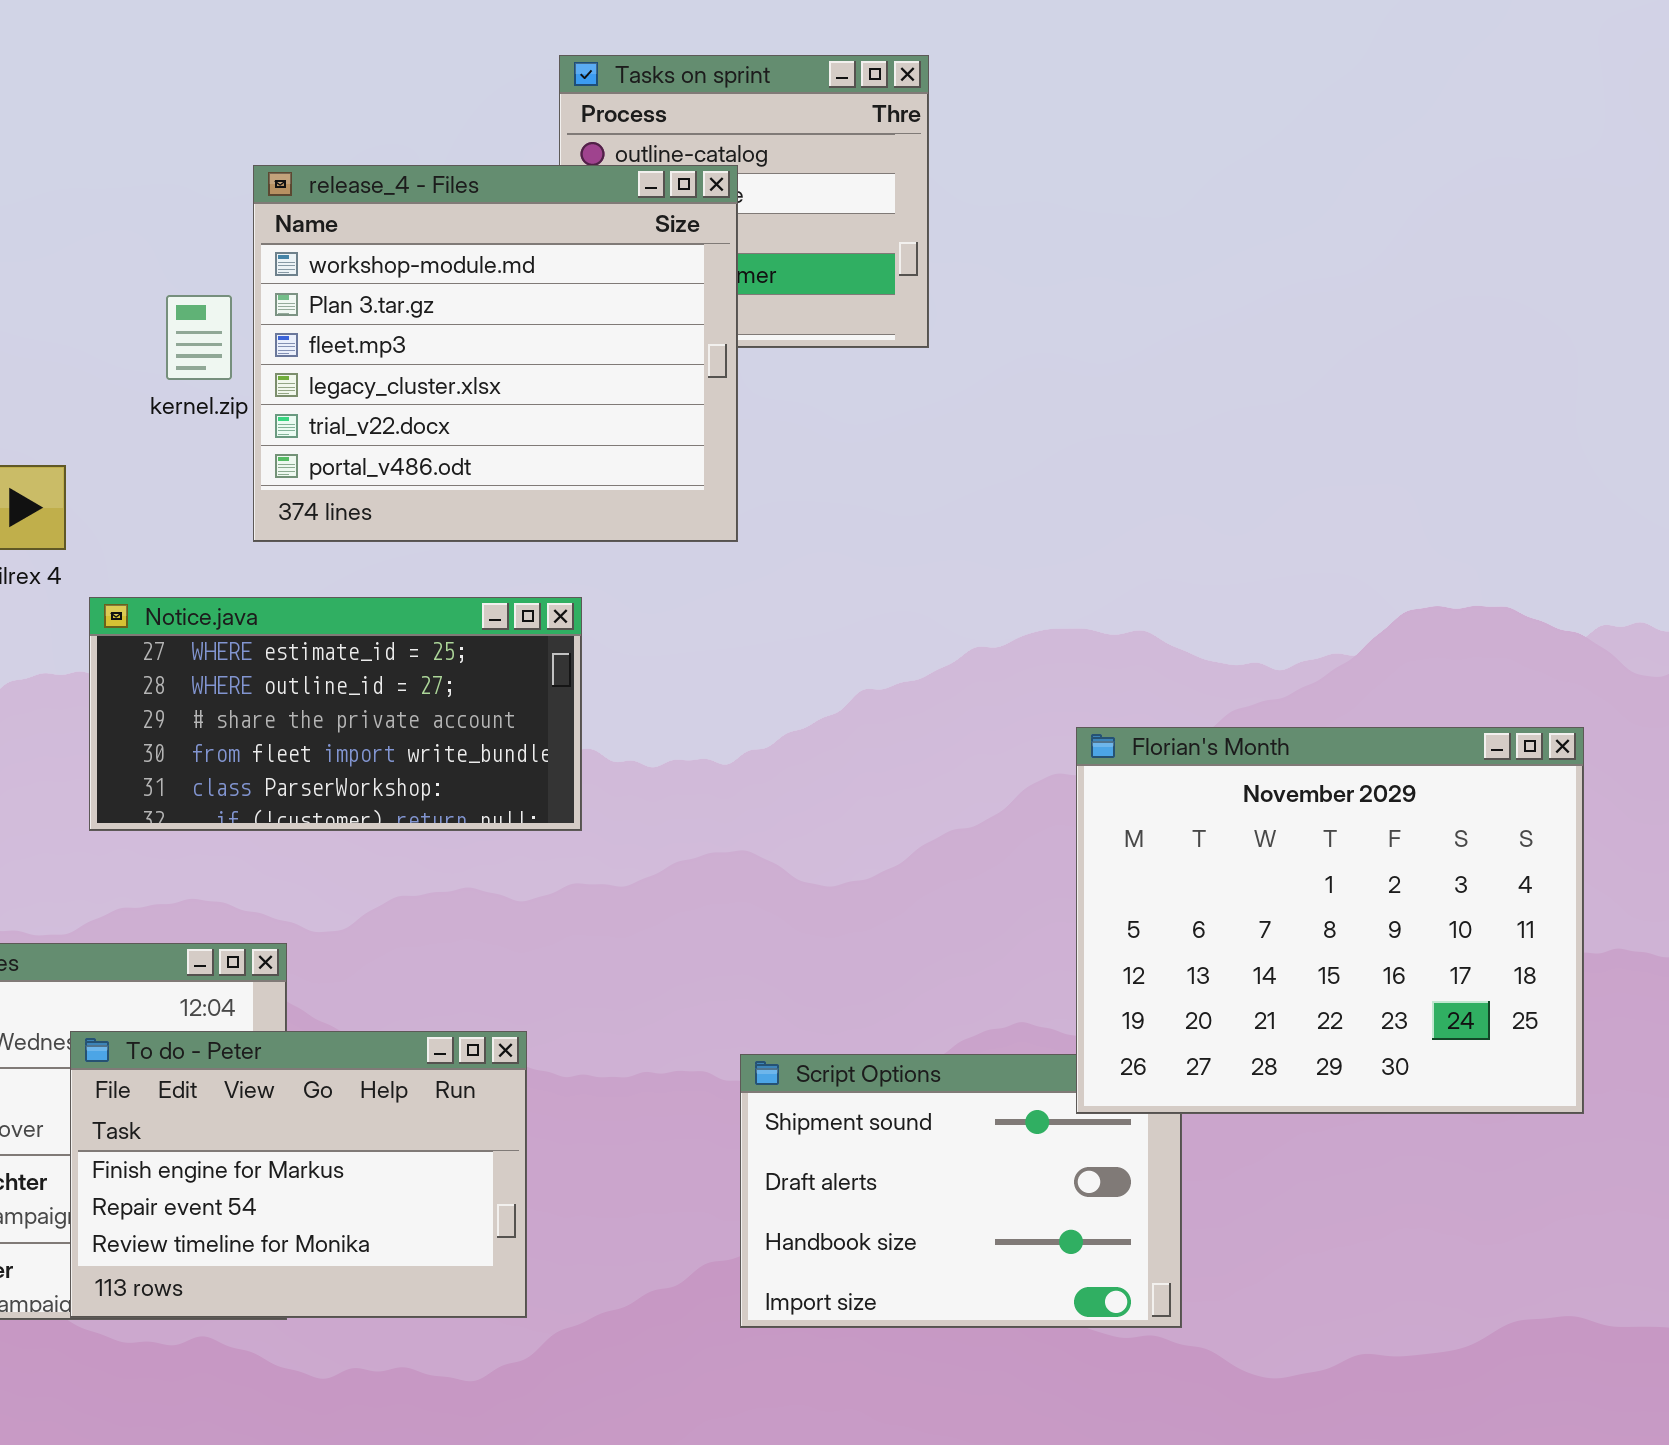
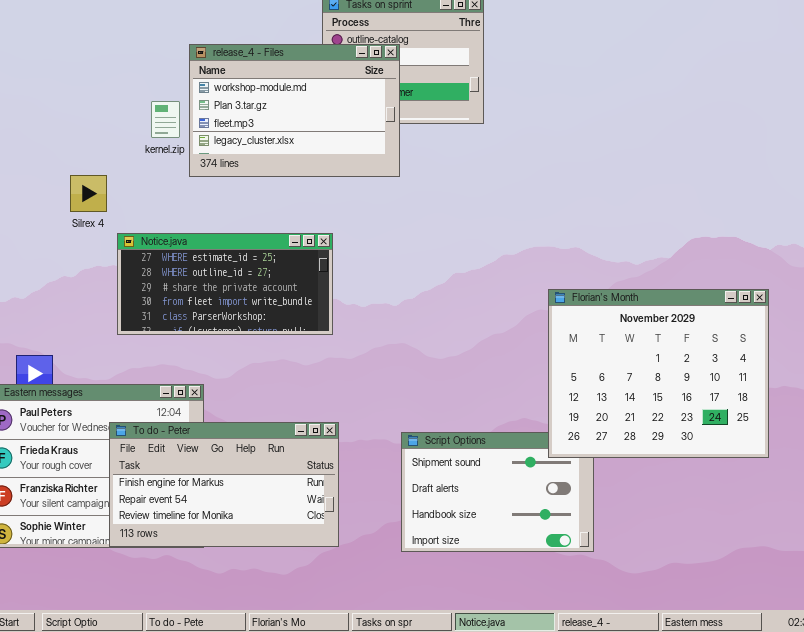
release_4 - Files: [253,165,738,542] -> [189,44,400,177], resized
To do - Peter: [70,1031,527,1318] -> [109,422,339,547], resized

